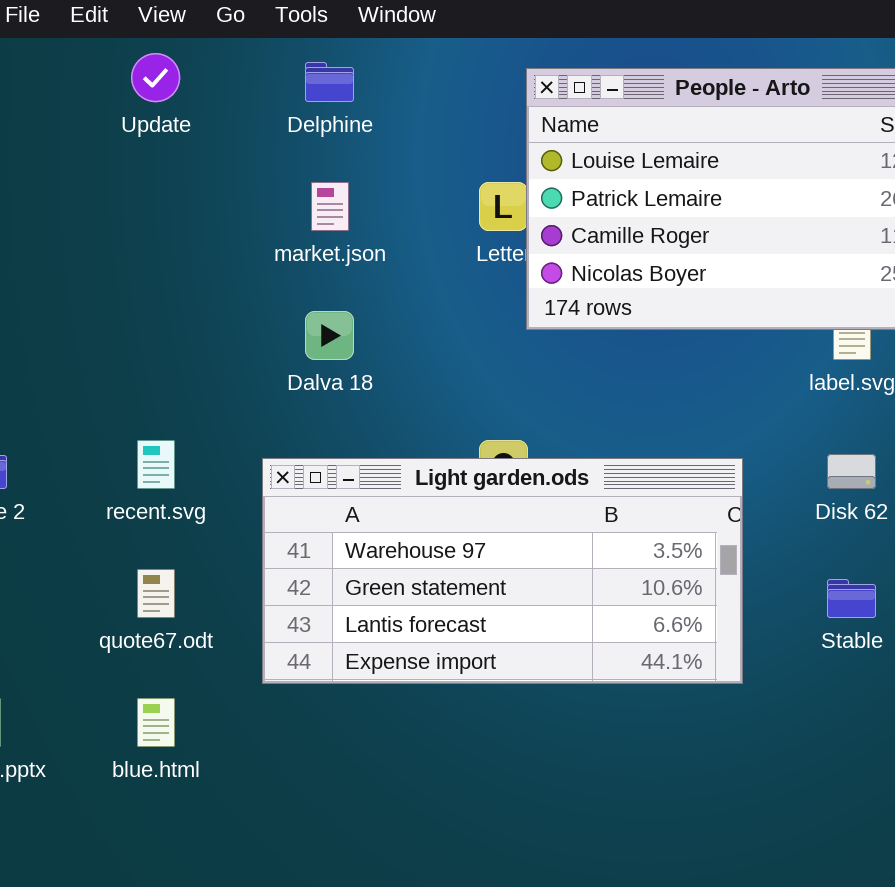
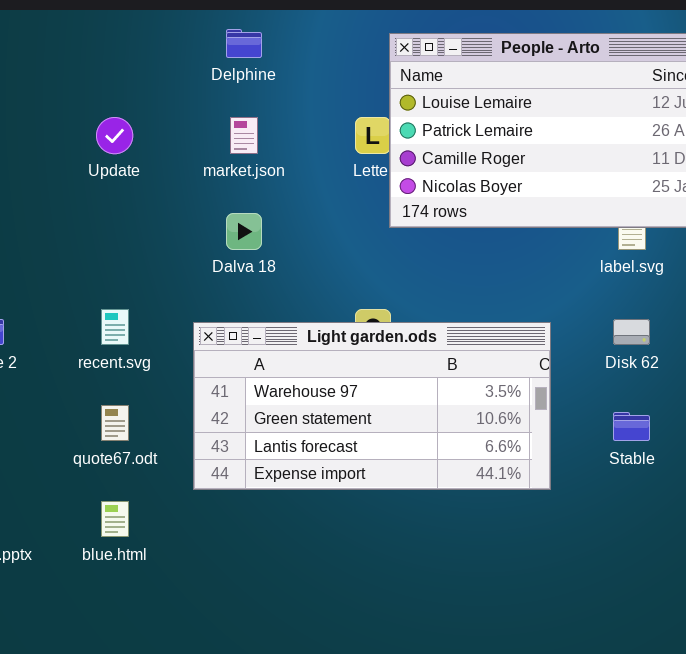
Update: [131,53,180,102] -> [96,117,133,154], moved

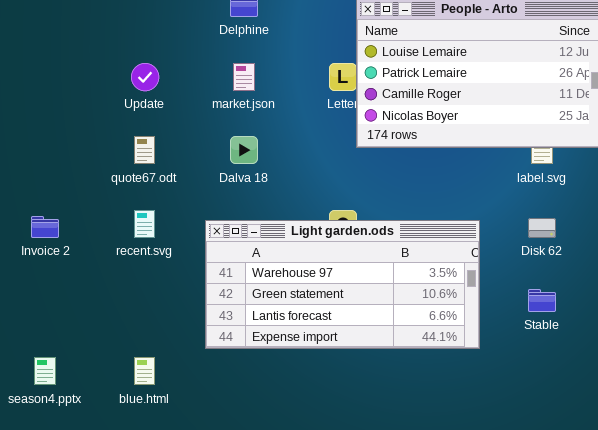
quote67.odt: [101,405,129,441] -> [134,136,155,164], moved

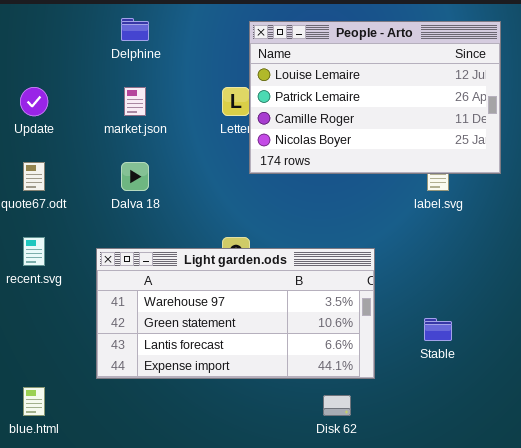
Disk 62: [528,218,556,238] -> [323,395,351,416], moved

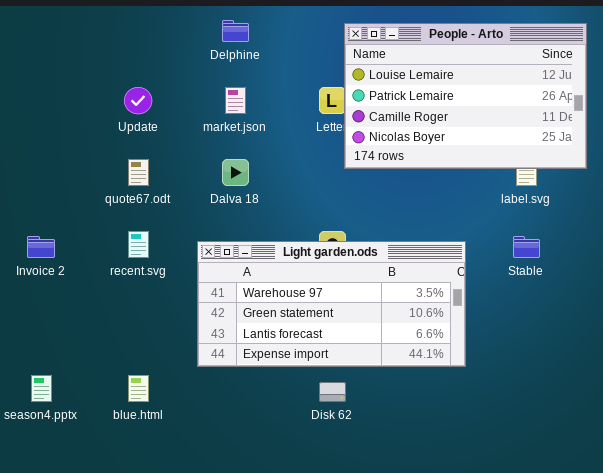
Stable: [424,318,452,341] -> [513,236,540,258], moved
Disk 62: [323,395,351,416] -> [319,382,346,402], moved

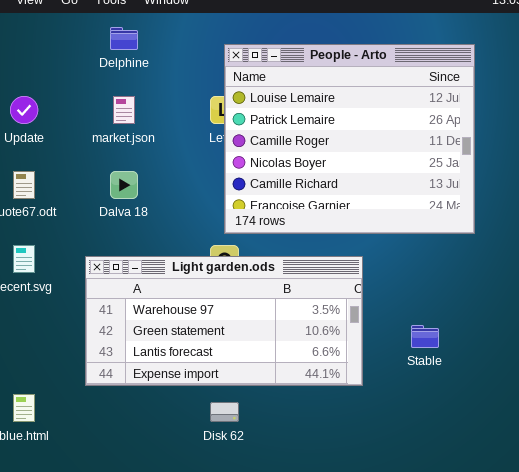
People - Arto: [344,23,587,169] -> [224,44,475,234], moved, resized
Stable: [513,236,540,258] -> [411,325,439,348], moved

